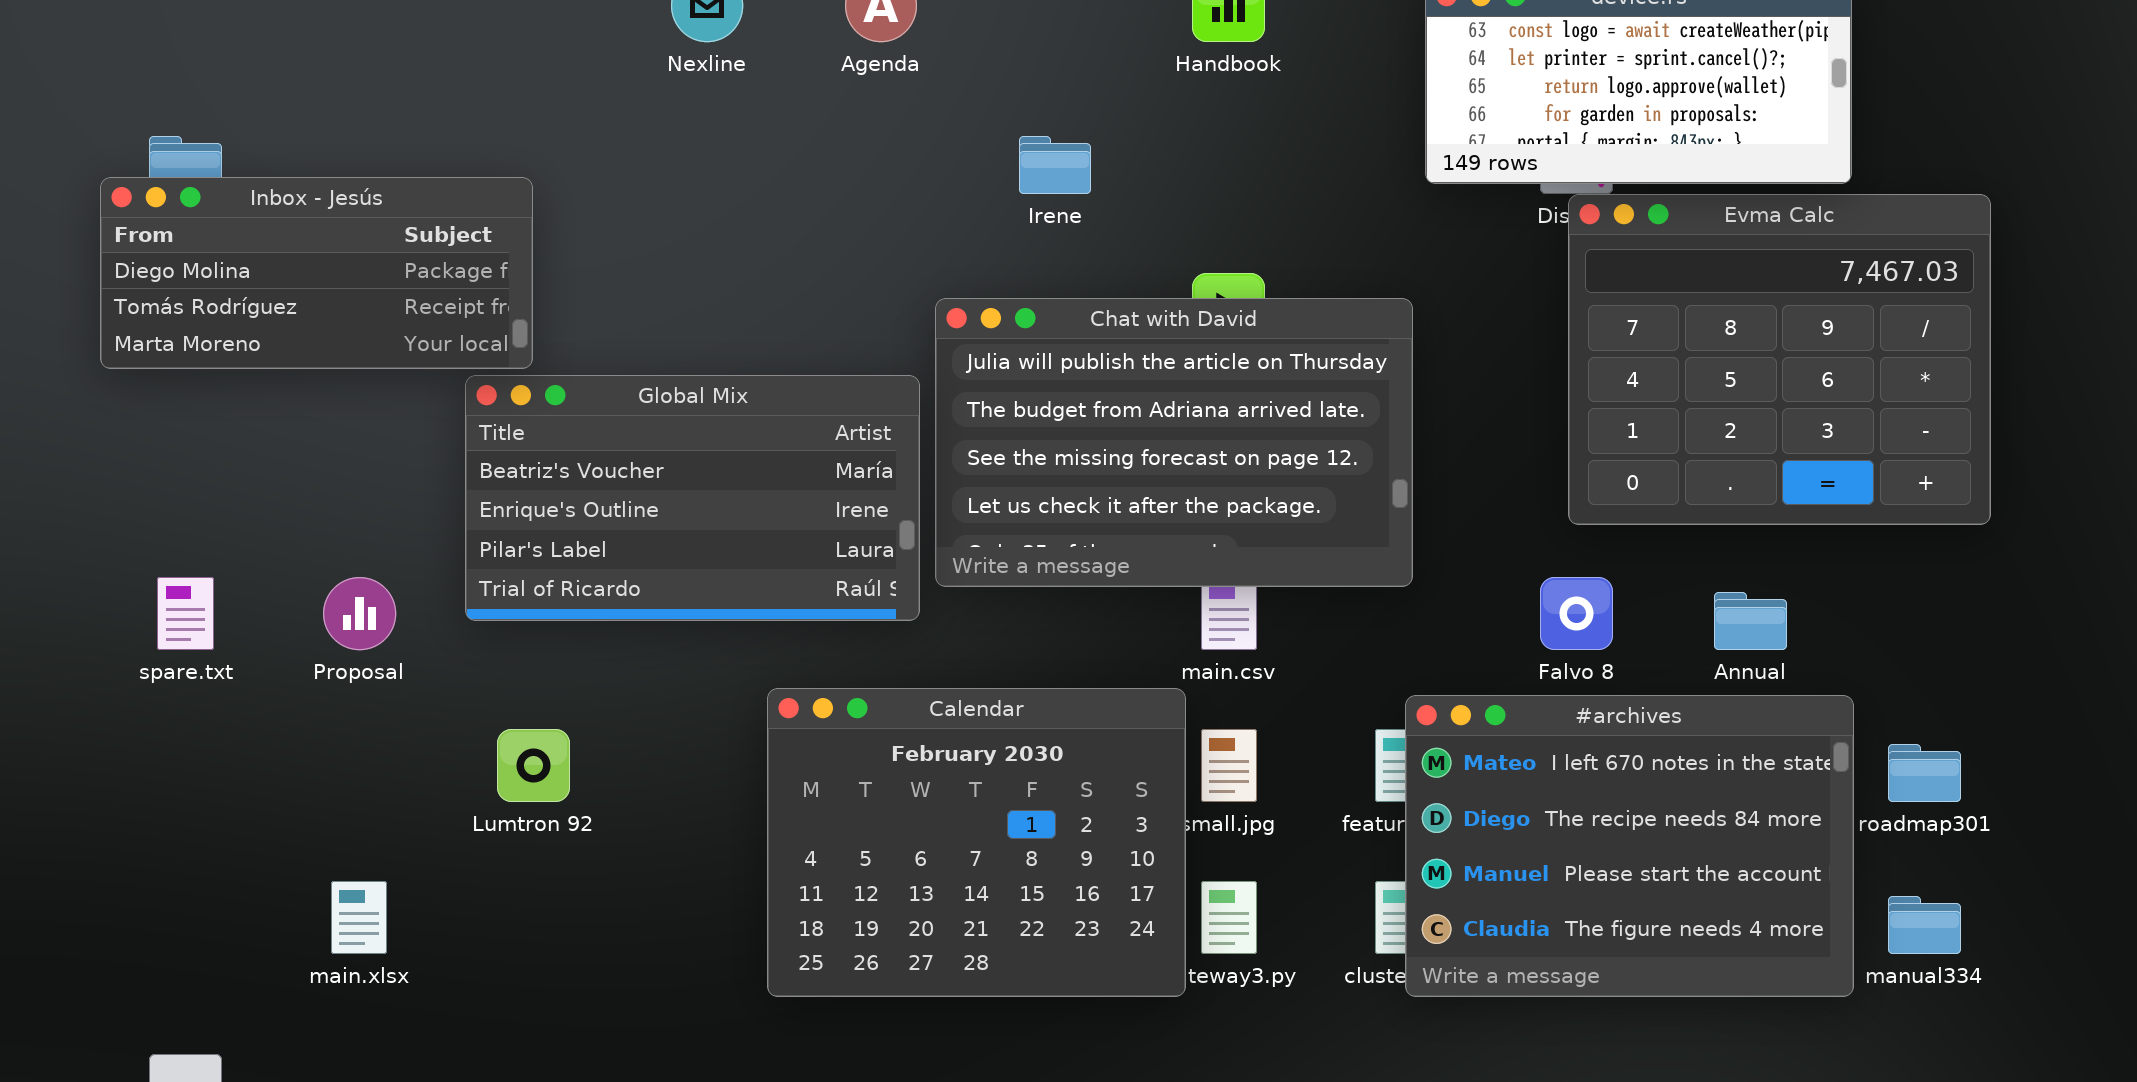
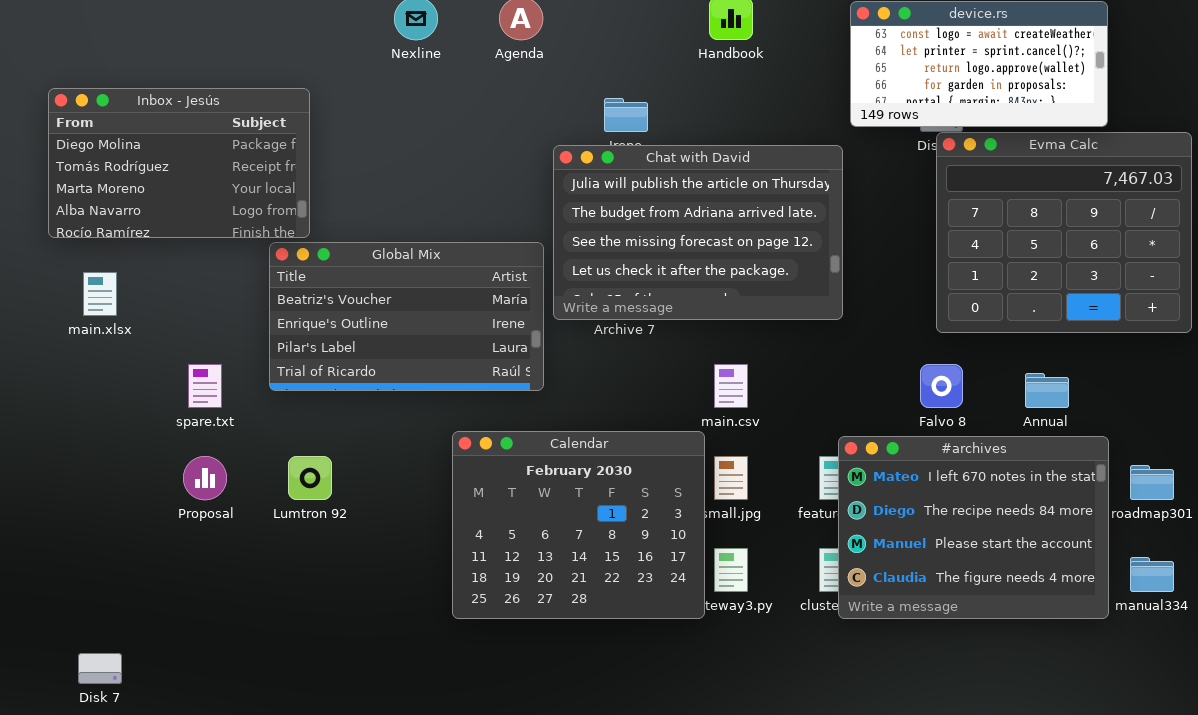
Inbox - Jesús: [100,177,533,369] -> [48,88,310,238], resized
Chat with David: [935,298,1413,587] -> [553,145,843,320], moved
spare.txt: [157,577,214,650] -> [188,364,222,408], moved
Proposal: [323,577,396,650] -> [183,456,227,500], moved
main.xlsx: [331,881,387,954] -> [83,272,117,316], moved

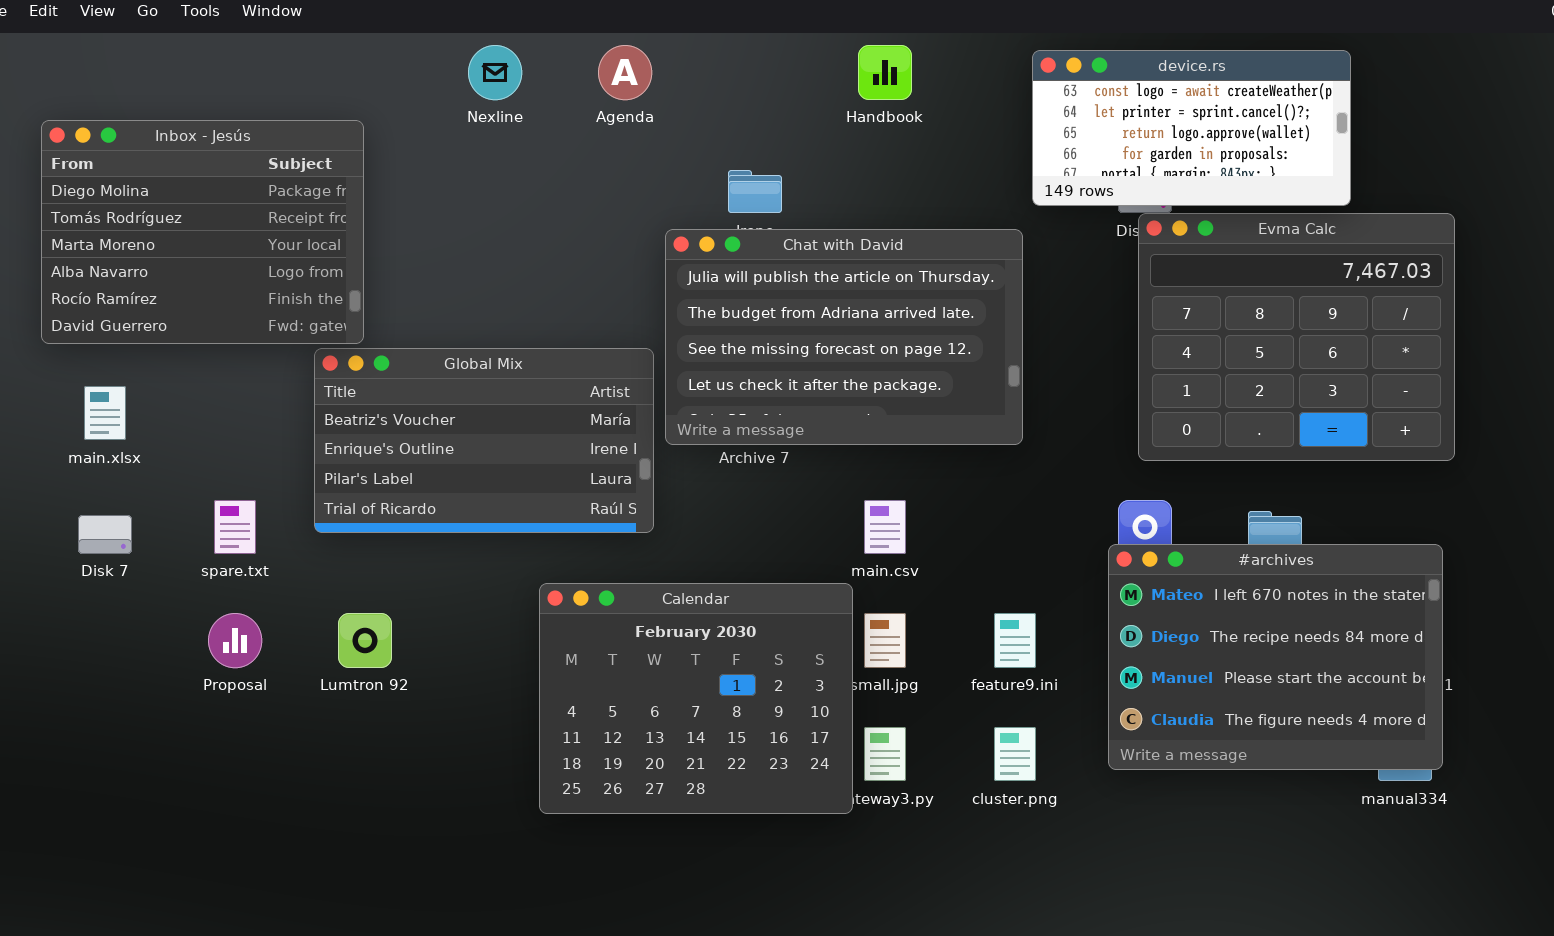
Inbox - Jesús: [48,88,310,238] -> [41,120,364,344], resized
#archives: [838,436,1109,619] -> [1108,544,1443,770], moved
Disk 7: [78,653,122,684] -> [78,515,132,554], moved

